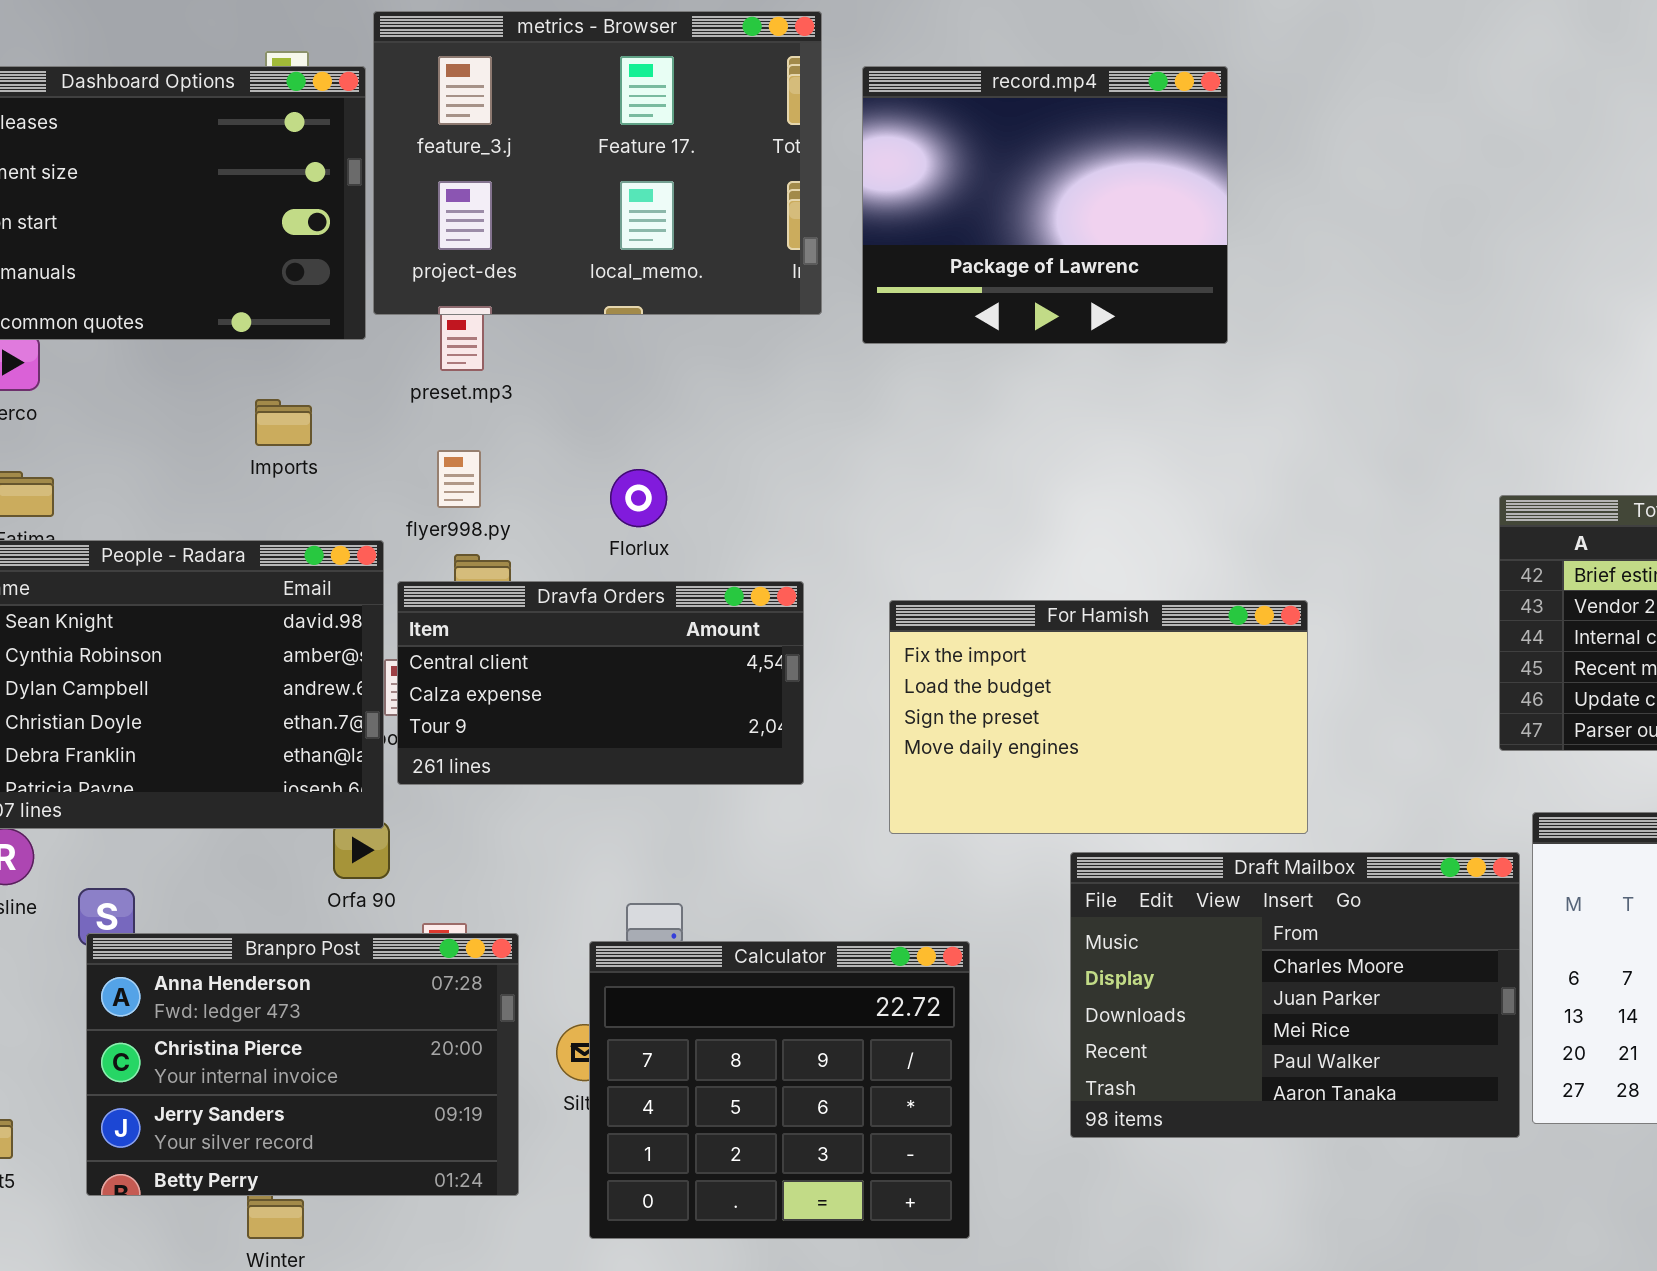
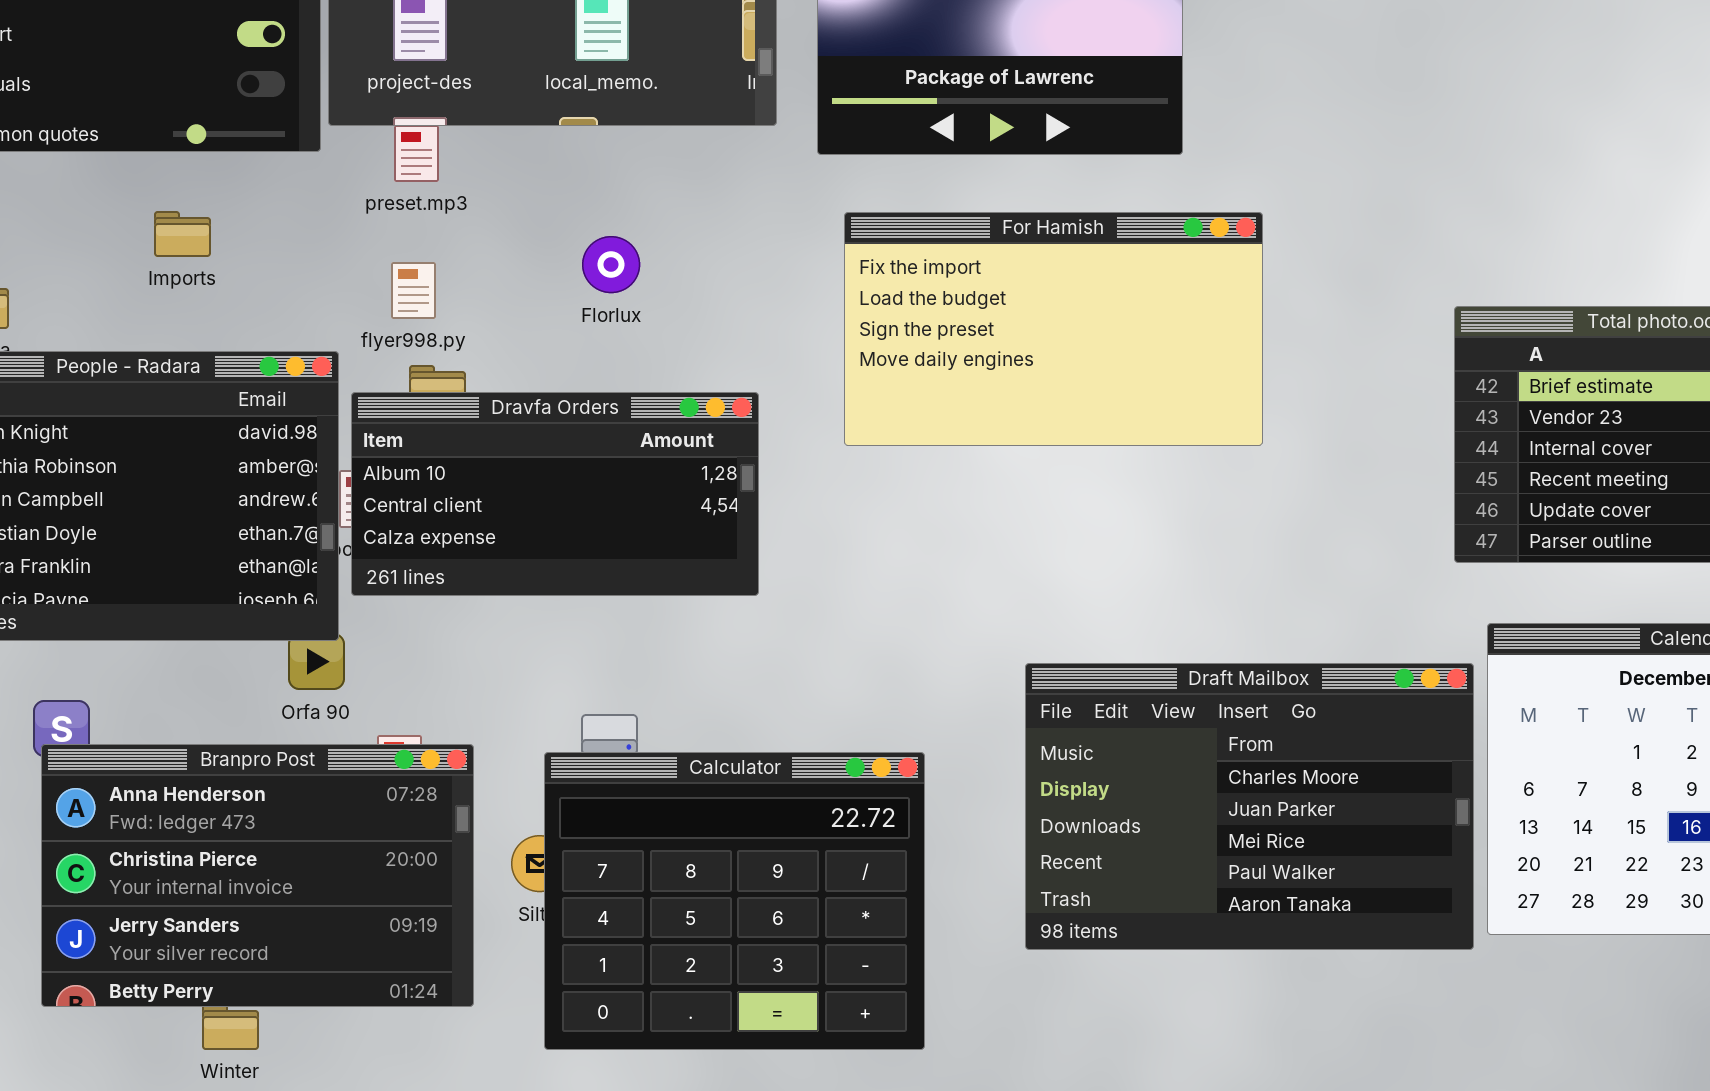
Imports: [255,399,312,446] -> [154,211,211,257], moved
Florlux: [610,469,667,527] -> [582,236,640,293], moved
Dravfa Orders: [397,581,804,785] -> [351,392,759,596], scrolled up 1 row
For Hamish: [889,600,1308,834] -> [844,212,1263,446], moved

